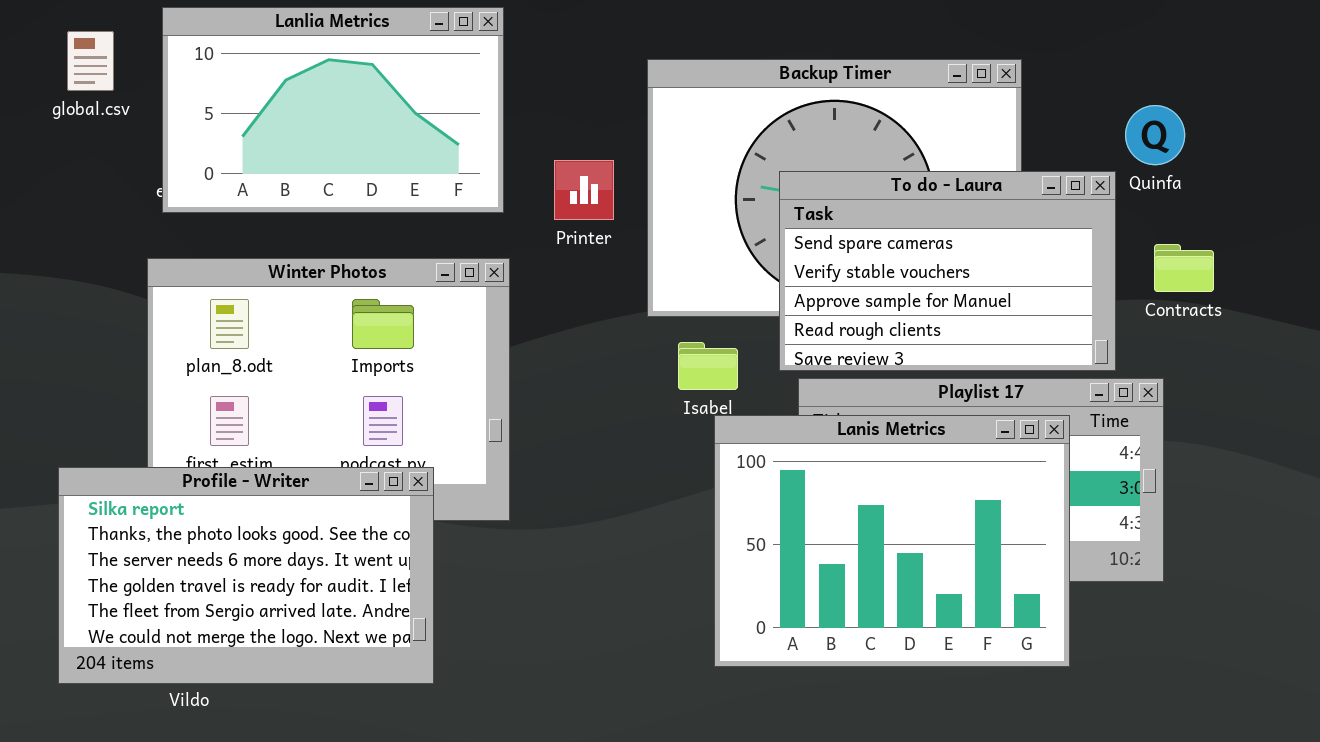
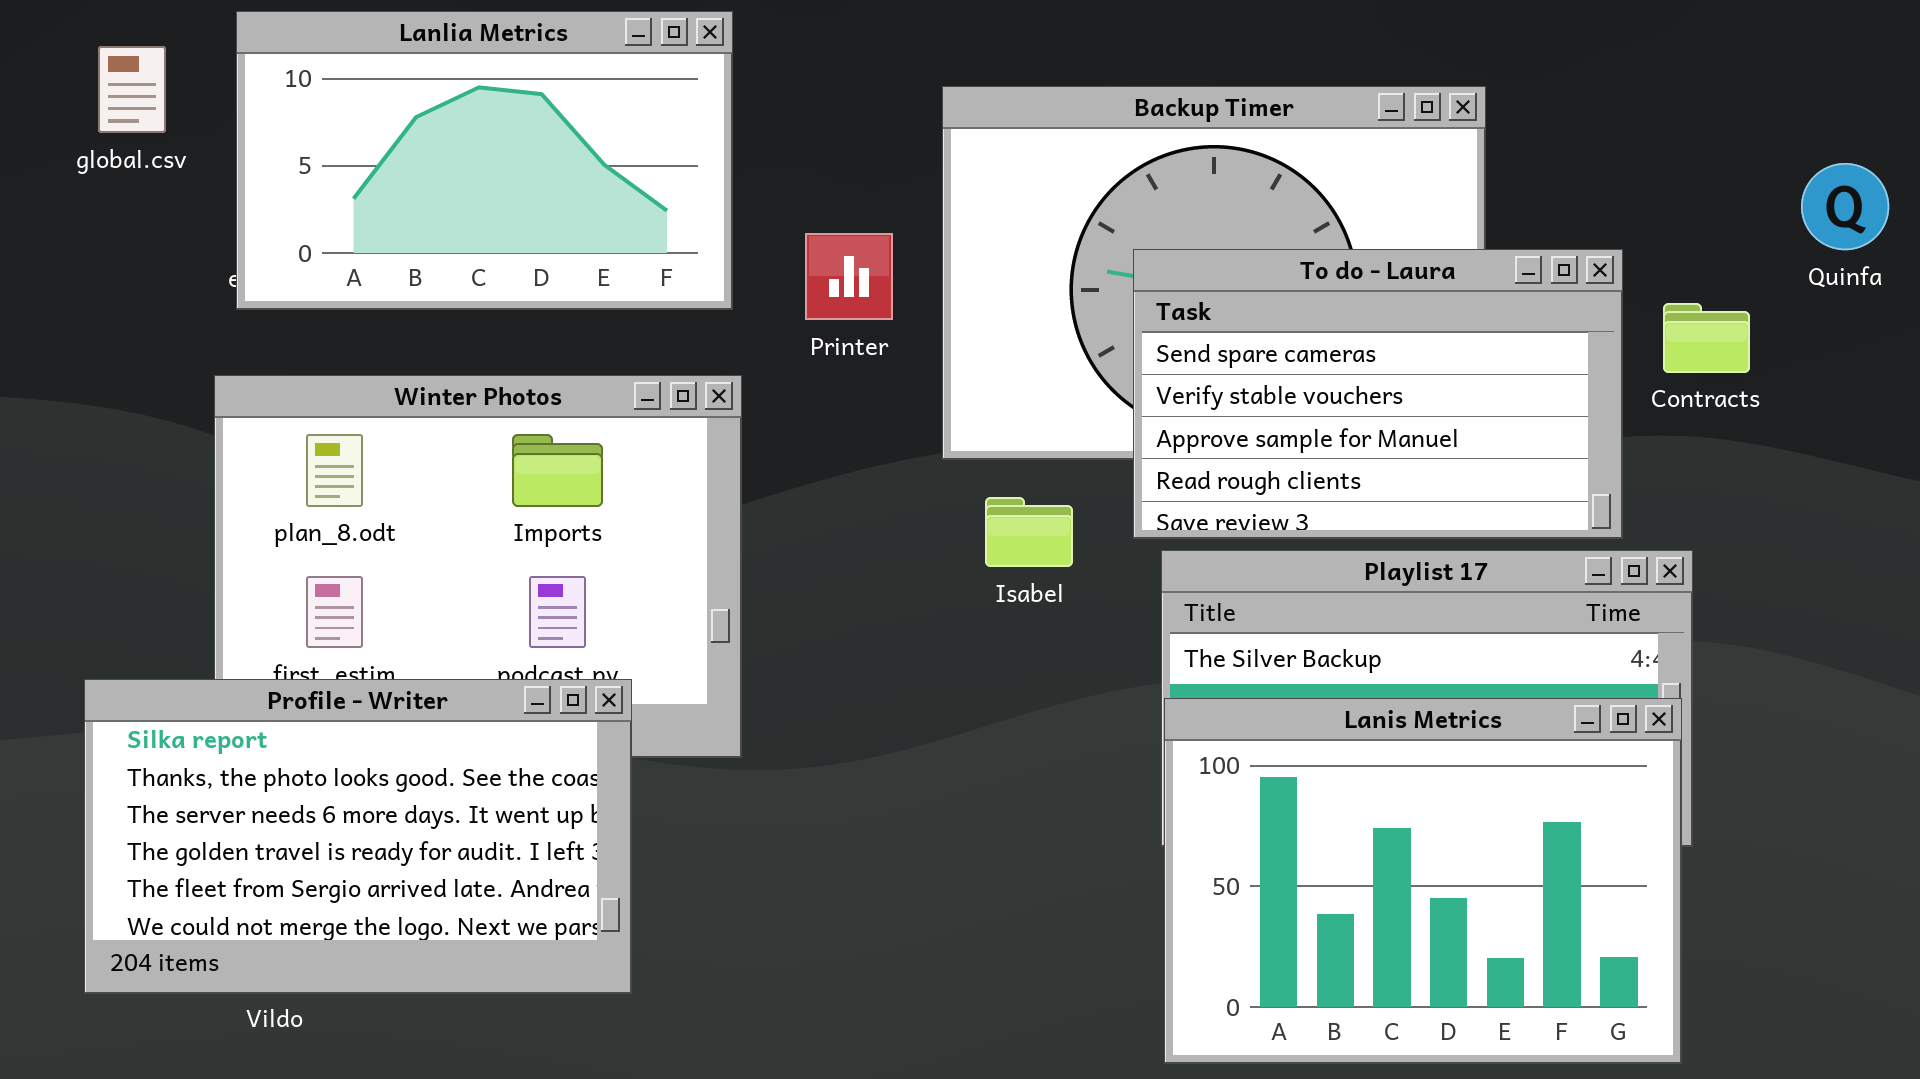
Quinfa: [1125,105,1185,165] -> [1801,163,1889,250], moved
Contracts: [1154,244,1214,292] -> [1663,303,1750,373], moved
Lanis Metrics: [714,415,1070,667] -> [1164,698,1682,1064], moved

